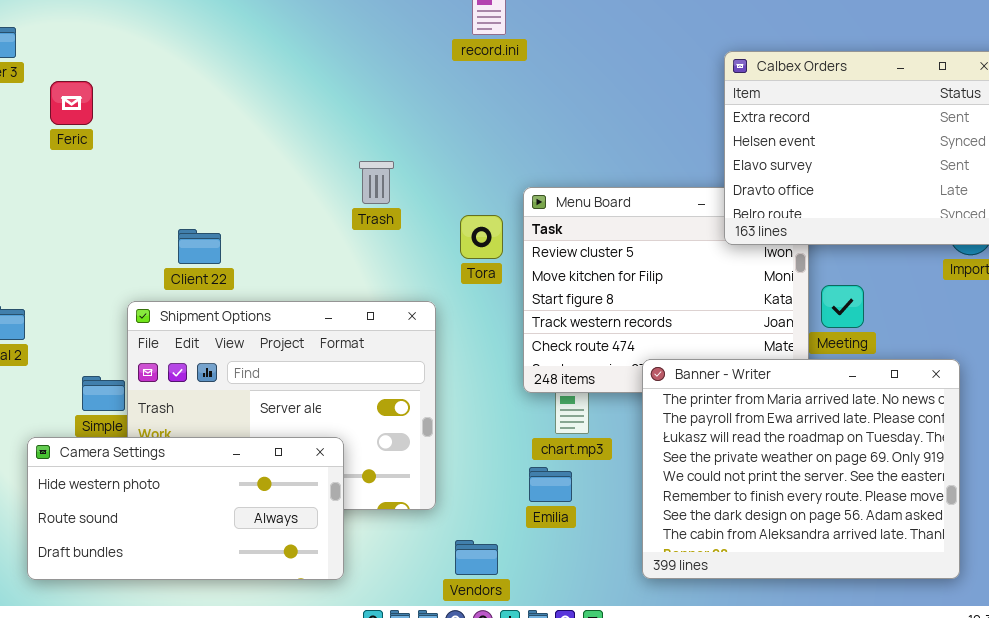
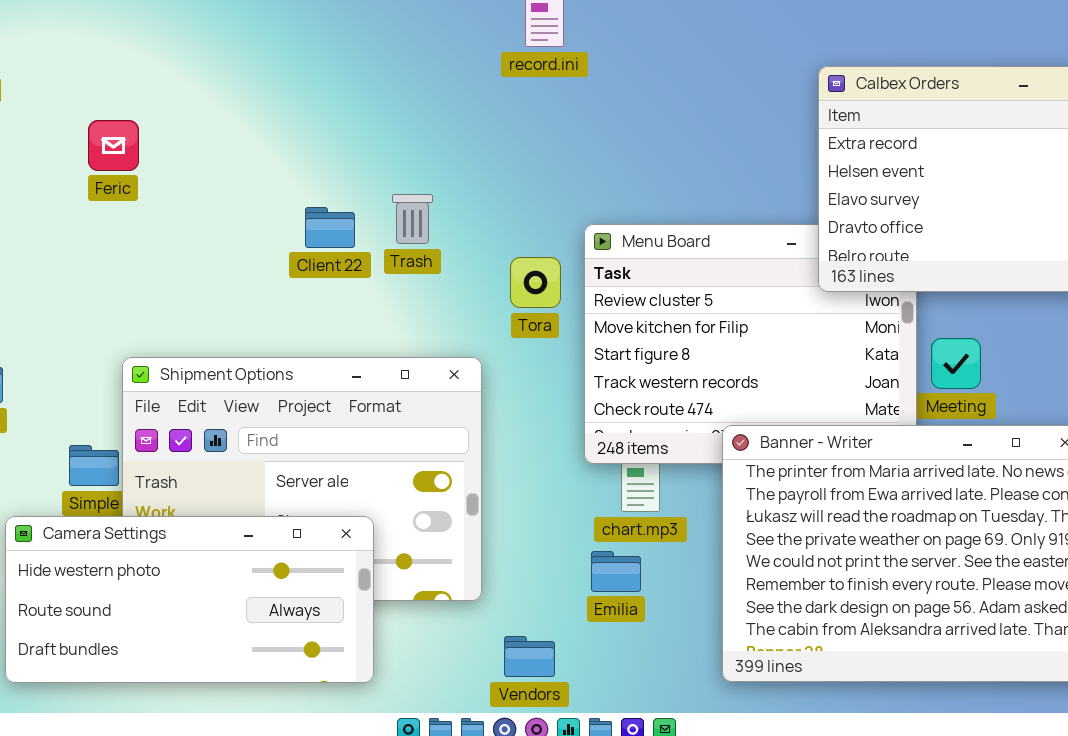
Feric: [50,81,93,125] -> [88,120,139,171], moved
Client 22: [178,229,221,264] -> [305,207,355,248], moved

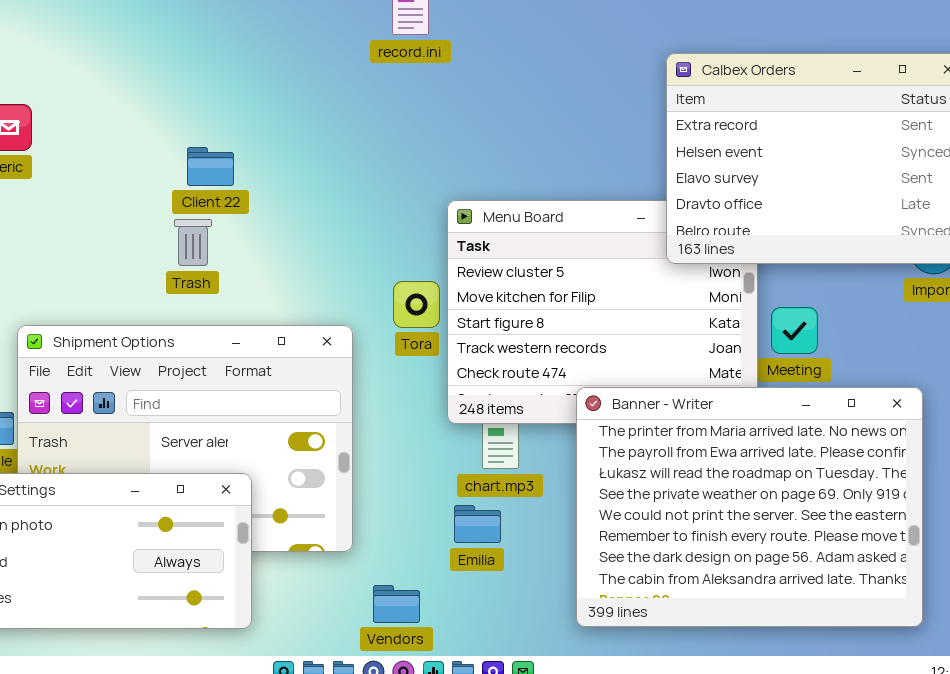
Trash: [392,194,433,244] -> [174,219,212,266], moved
Client 22: [305,207,355,248] -> [187,147,234,186], moved
Tora: [510,257,561,308] -> [393,281,440,328], moved

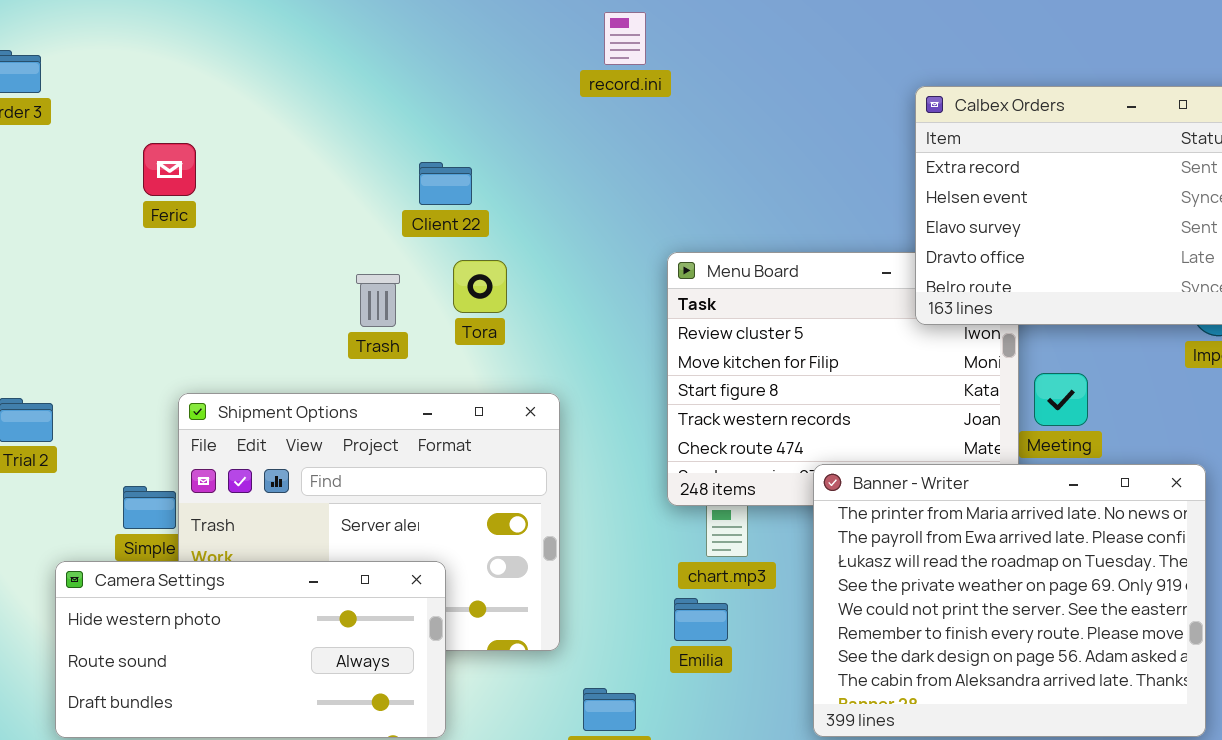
Client 22: [187,147,234,186] -> [419,162,472,205], moved
Tora: [393,281,440,328] -> [453,260,507,313], moved

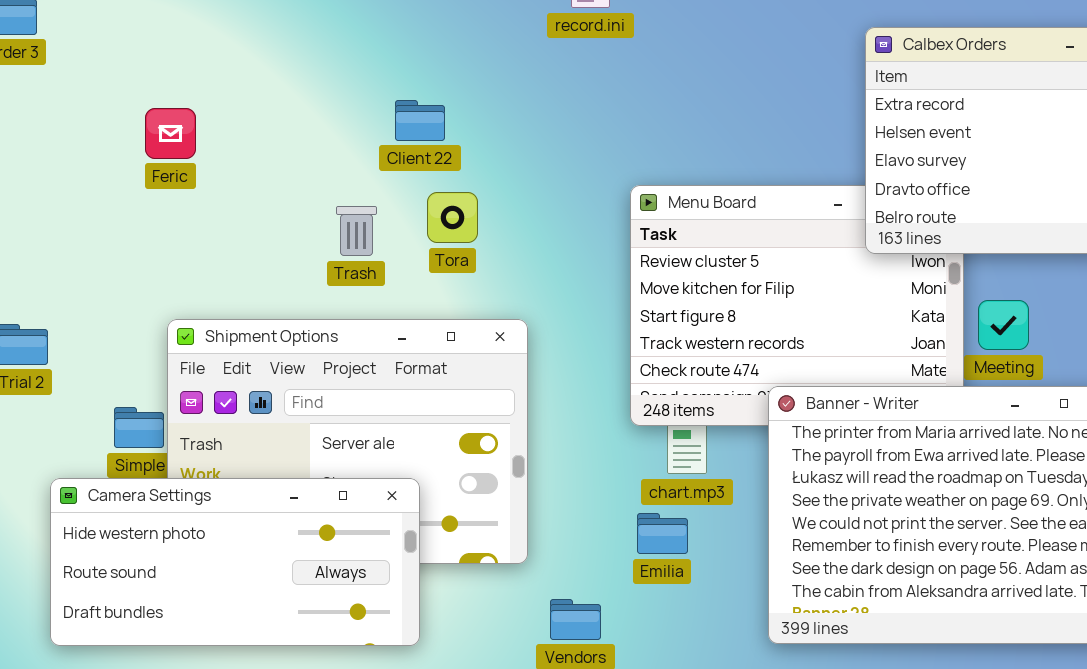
Feric: [143,143,196,196] -> [145,108,196,159], moved

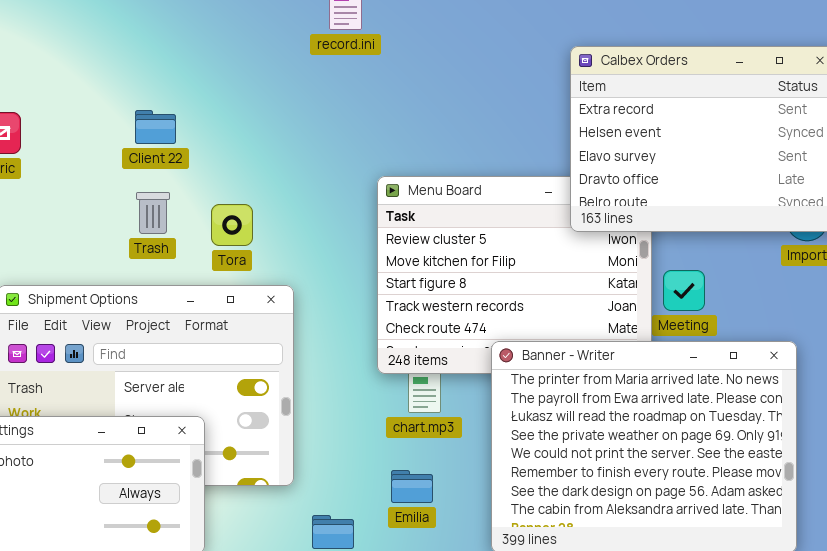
Client 22: [395,100,445,141] -> [135,110,176,144], moved
Tora: [427,192,478,243] -> [211,204,253,246], moved
Emilia: [637,513,688,554] -> [391,470,433,503], moved

